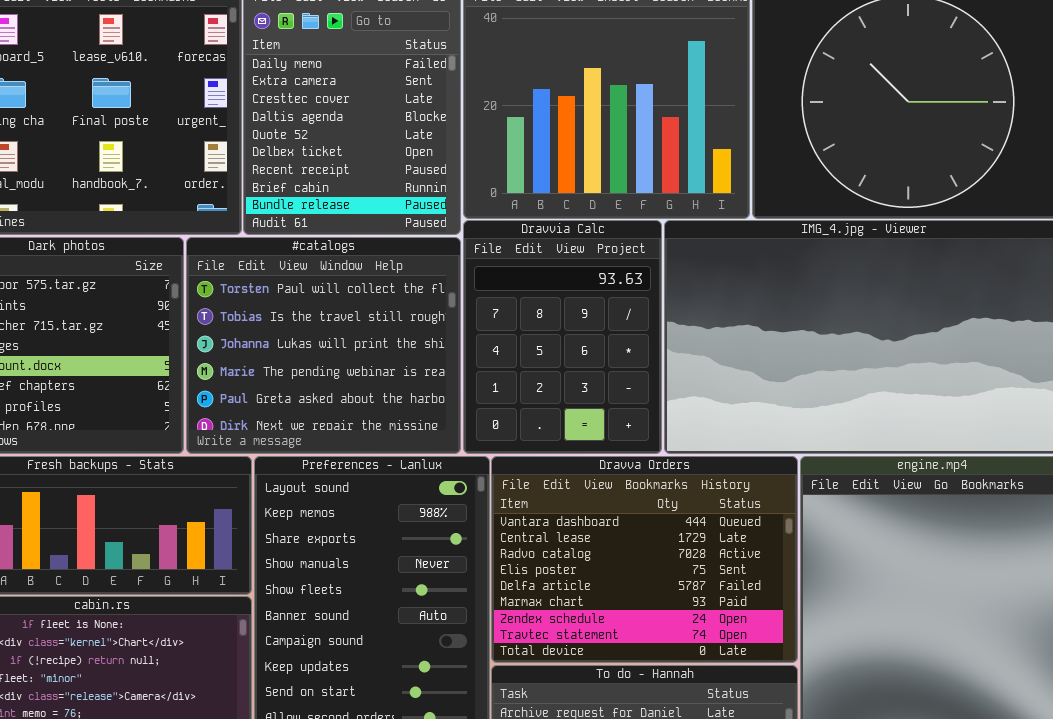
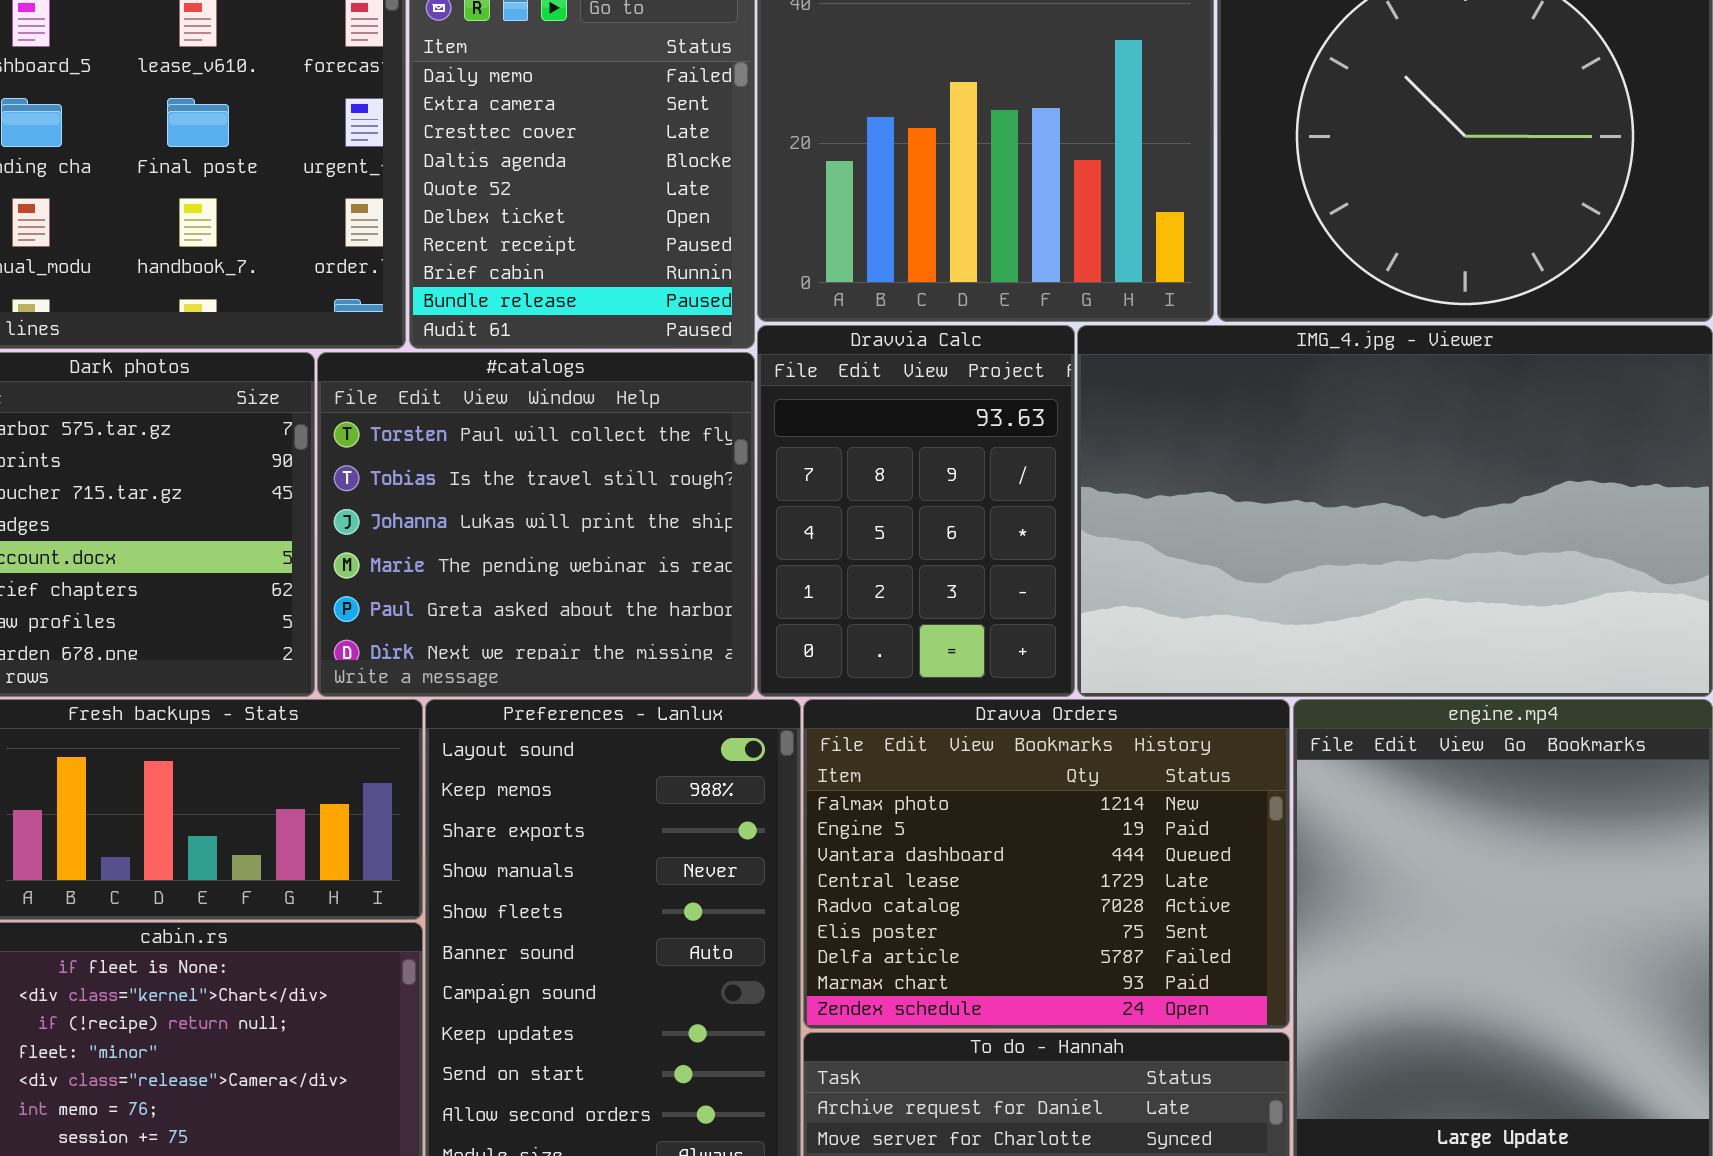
Dravva Orders: [491,456,798,663] -> [803,699,1290,1029], scrolled up 2 rows

